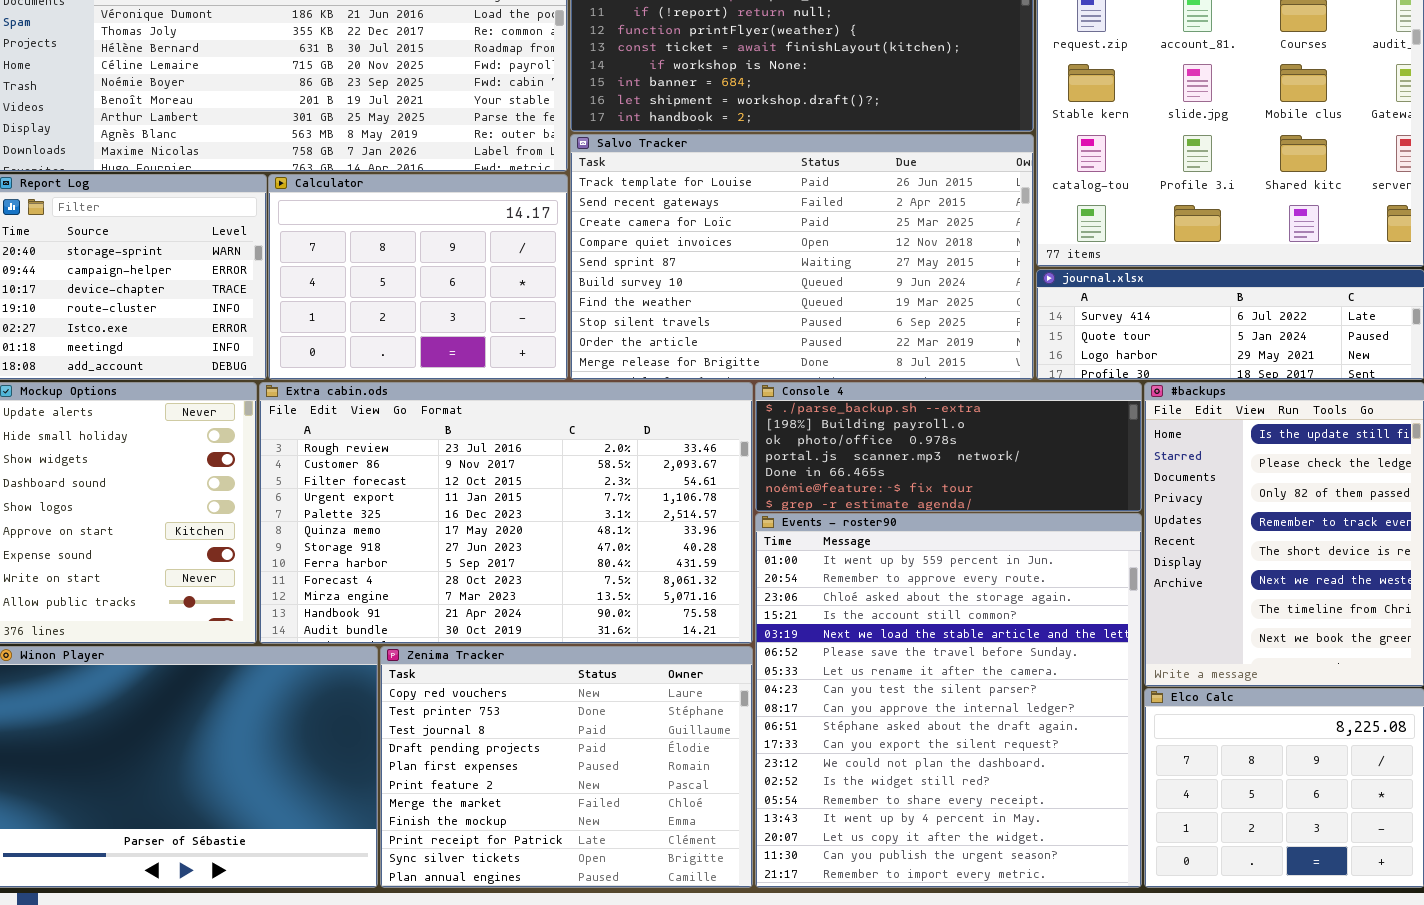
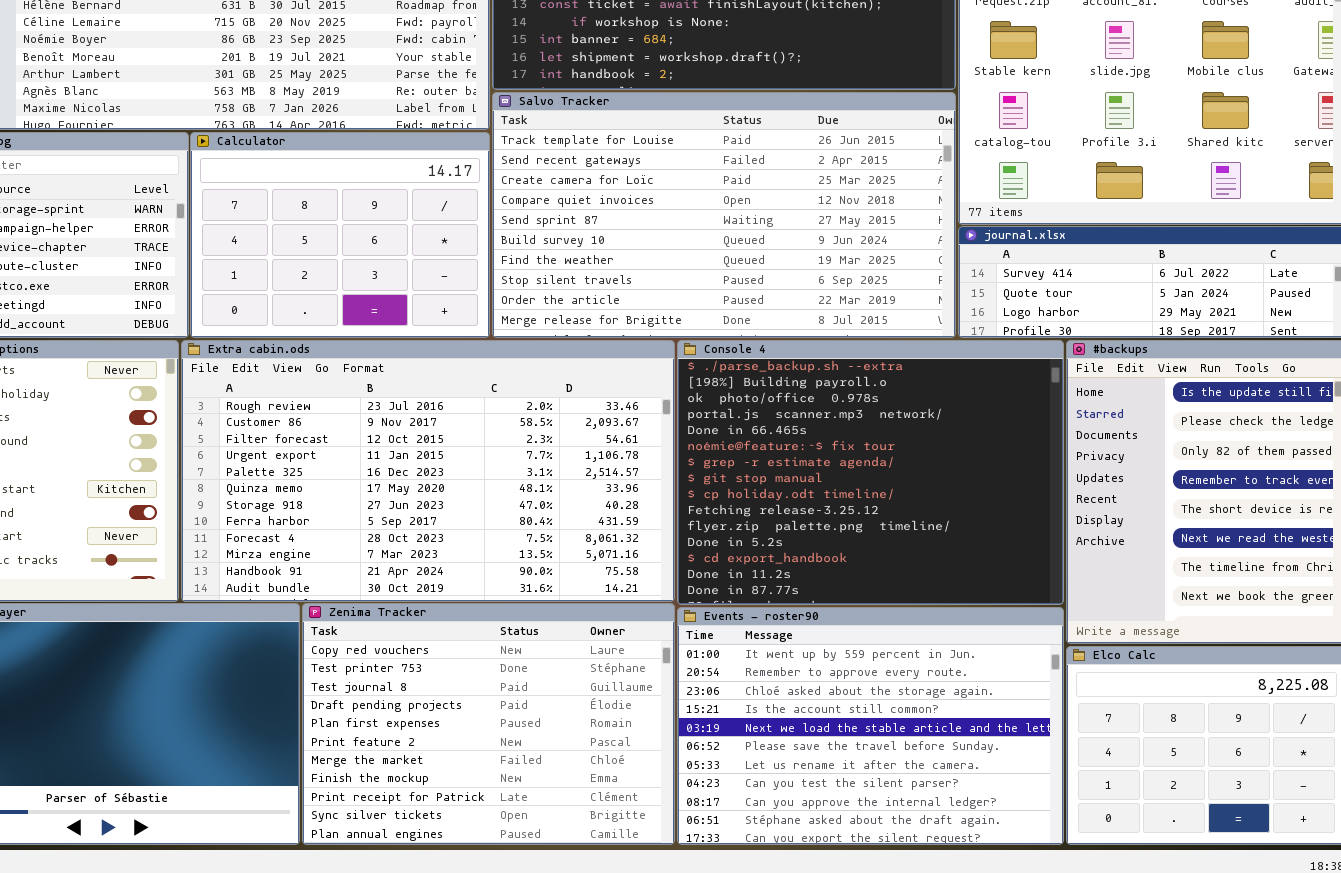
Console 4: [755,382,1142,512] -> [677,340,1064,605], resized
Events - roster90: [755,513,1142,888] -> [677,607,1064,845], resized

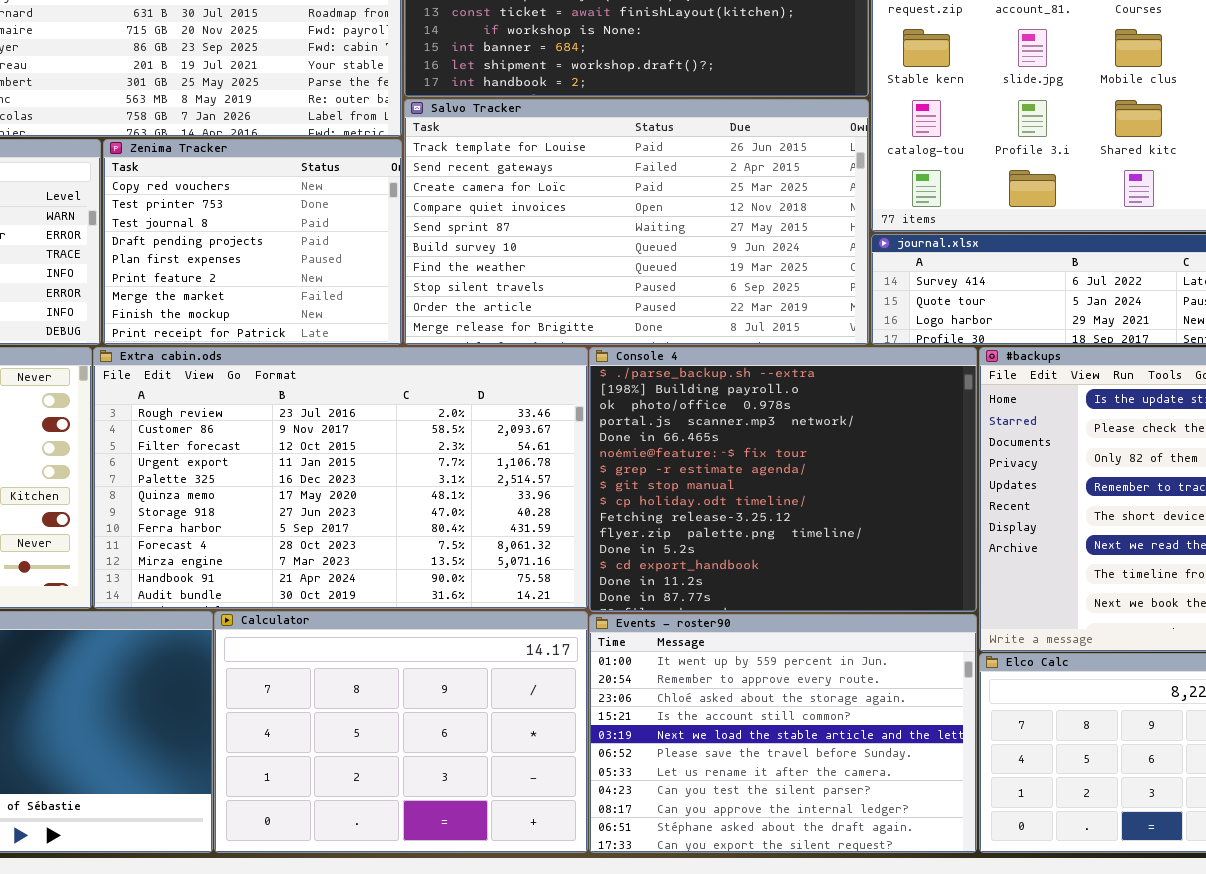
Calculator: [190,132,490,338] -> [214,611,588,853], moved, resized
Zenima Tracker: [302,603,675,845] -> [103,139,402,345], moved, resized

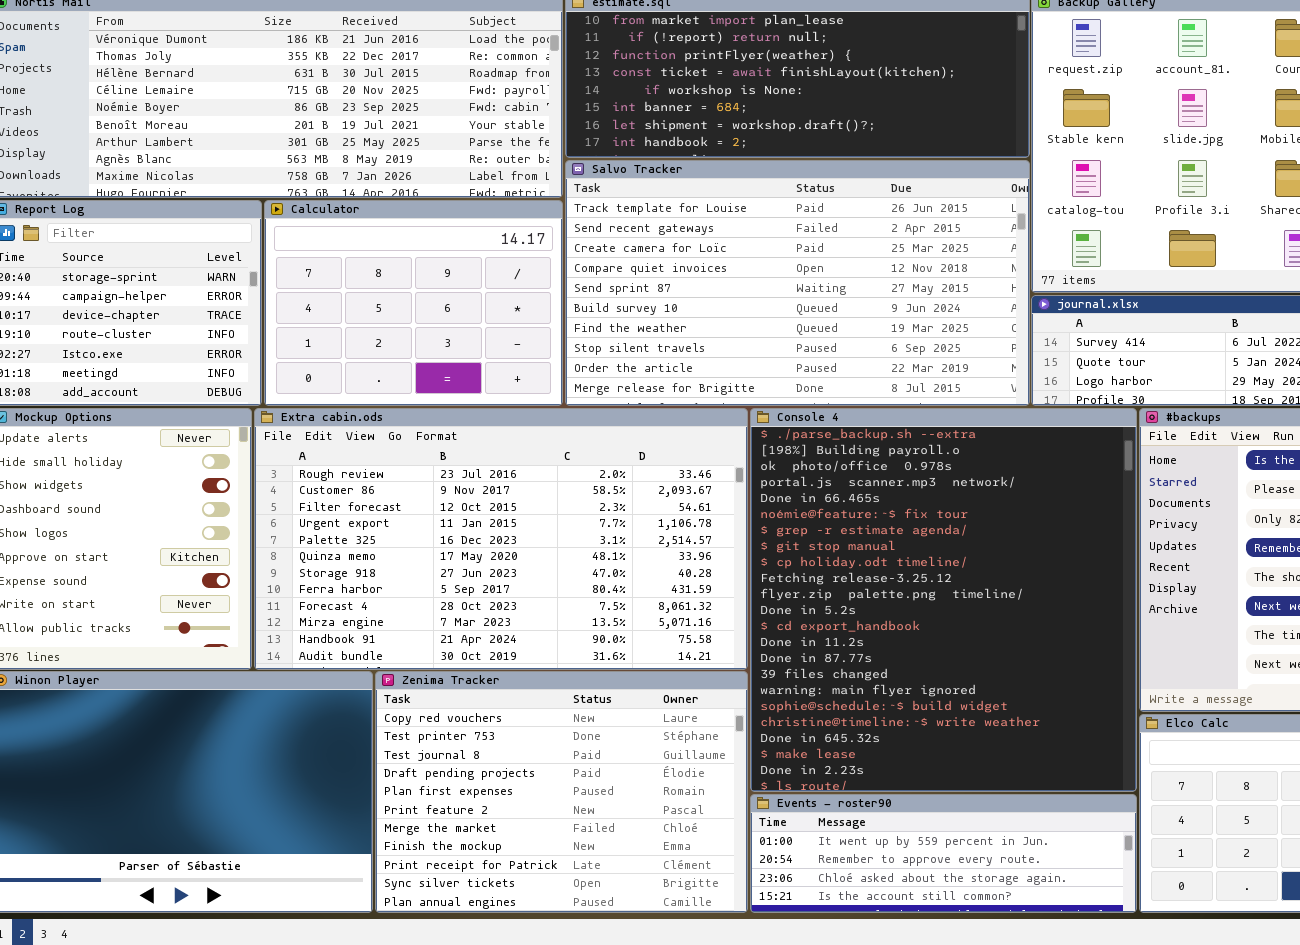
Zenima Tracker: [103,139,402,345] -> [375,671,748,913], moved, resized
Console 4: [589,347,977,612] -> [750,408,1137,792], resized
Calculator: [214,611,588,853] -> [264,200,563,406], moved, resized
Events - roster90: [589,614,977,853] -> [750,794,1137,913], resized

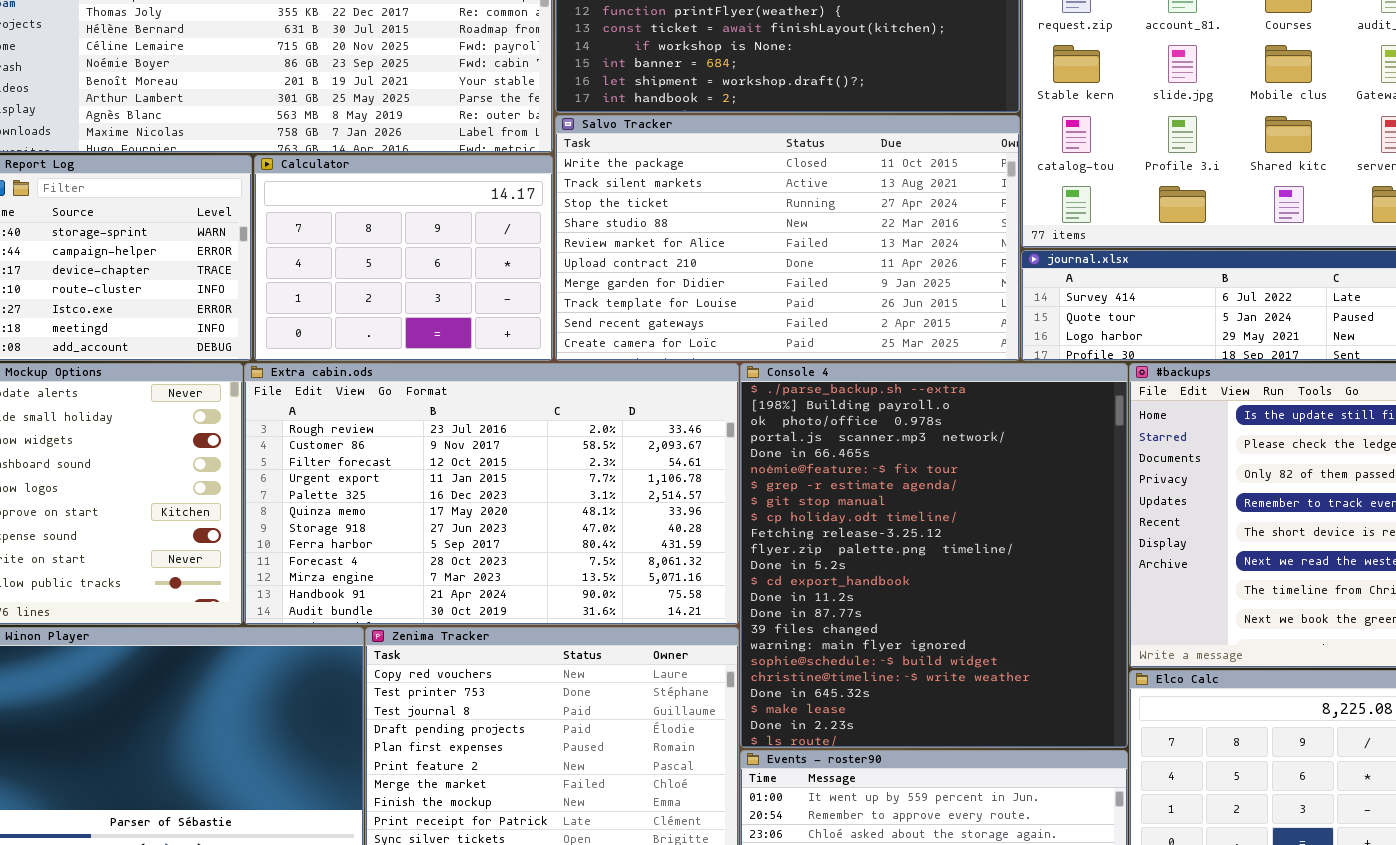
Salvo Tracker: [565,160,1030,406] -> [555,115,1020,361], scrolled up 7 rows

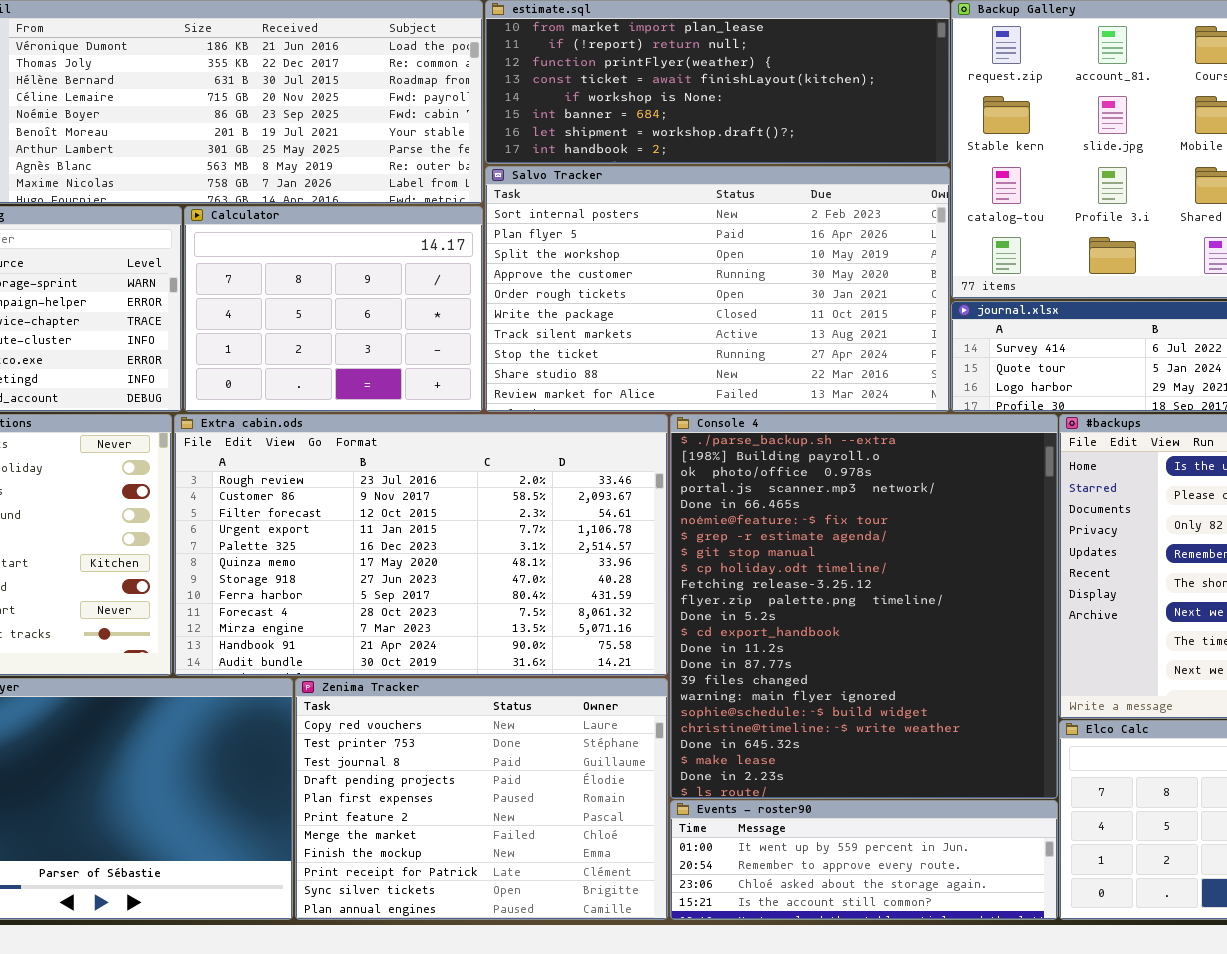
Salvo Tracker: [555,115,1020,361] -> [485,166,950,412], scrolled up 5 rows

